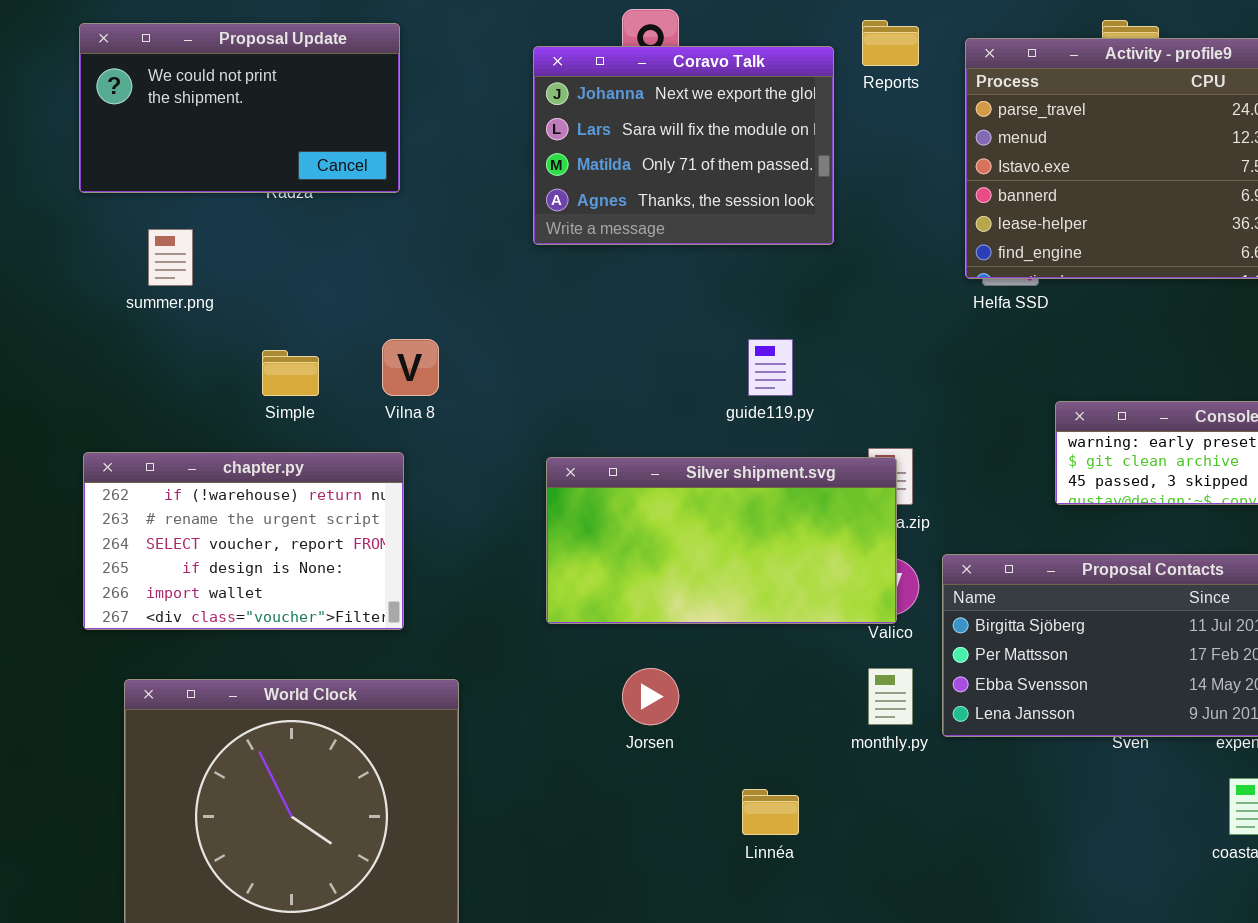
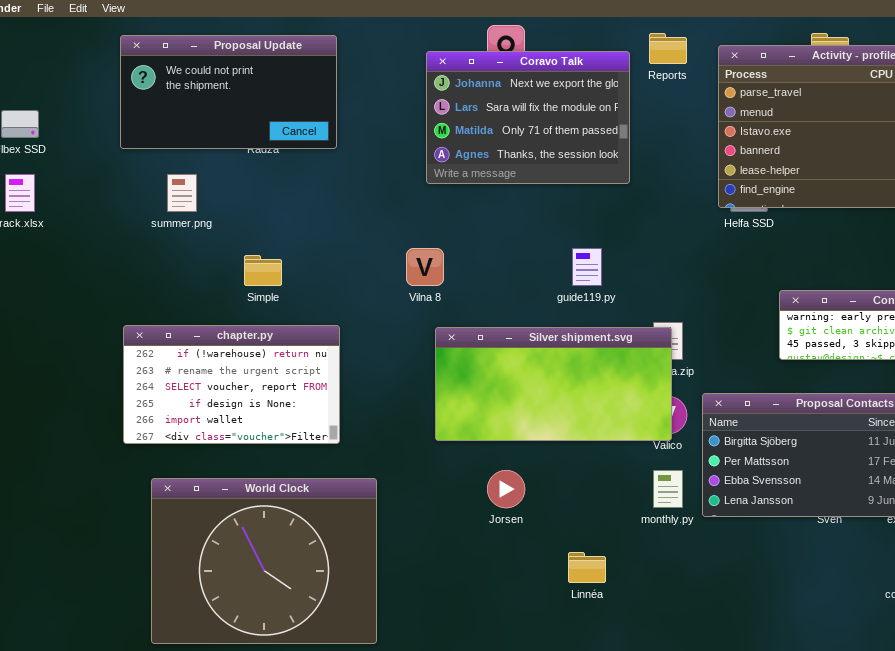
Vilna 8: [382,339,439,396] -> [406,248,444,286], moved

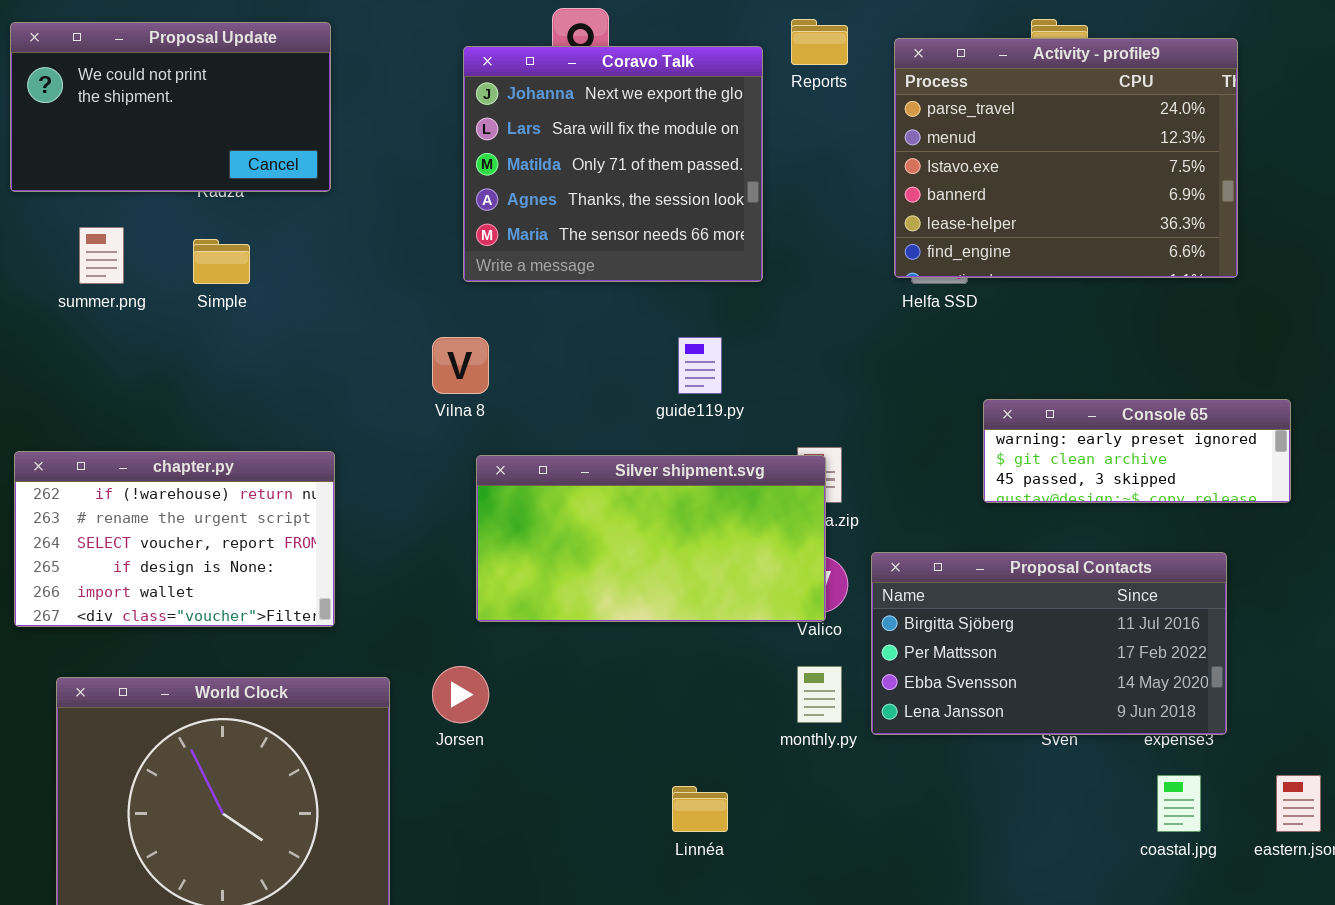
Coravo Talk: [426,51,630,184] -> [463,46,763,282], resized
Simple: [244,255,282,286] -> [193,239,250,284], moved
Jorsen: [487,470,525,508] -> [432,666,489,723], moved

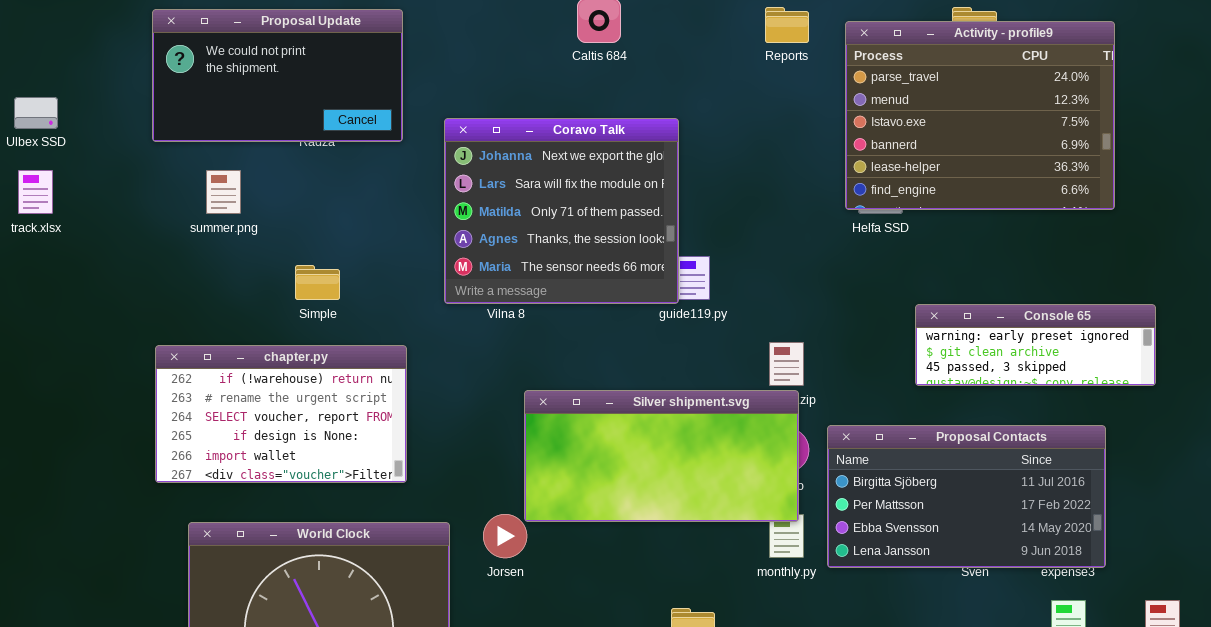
Coravo Talk: [463,46,763,282] -> [444,118,679,304], moved
Simple: [193,239,250,284] -> [295,265,340,300], moved
Silver shipment.svg: [476,455,826,622] -> [524,390,799,522], moved

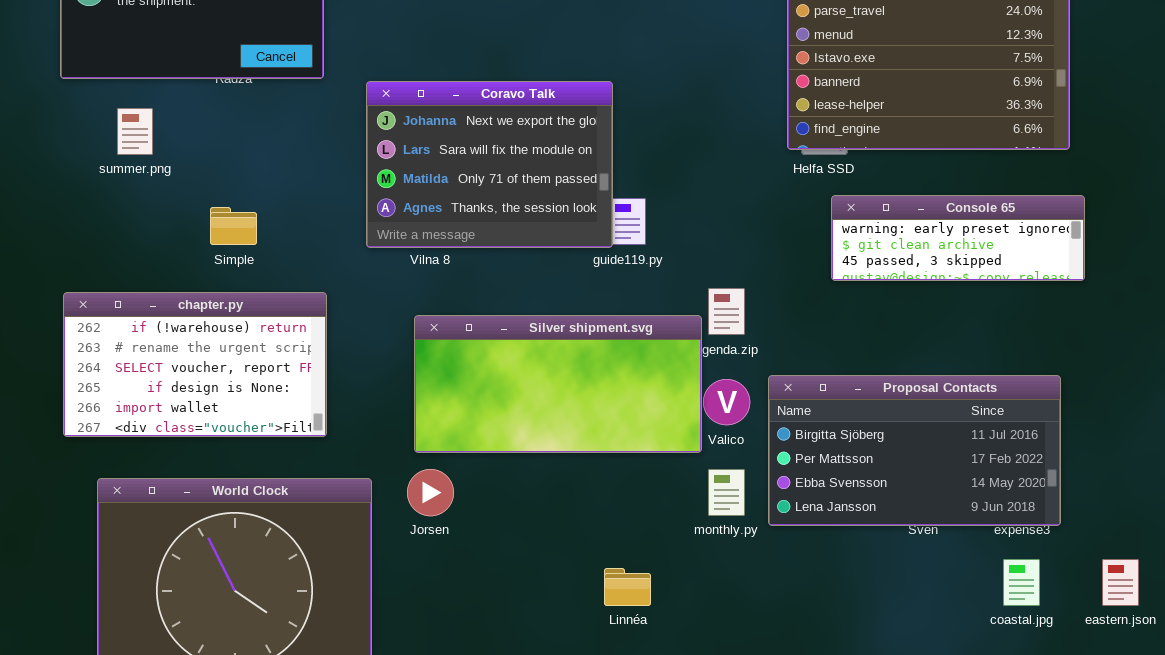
Coravo Talk: [444,118,679,304] -> [366,81,613,248], resized
Console 65: [915,304,1156,386] -> [831,195,1085,281], moved
Silver shipment.svg: [524,390,799,522] -> [414,315,702,453], moved

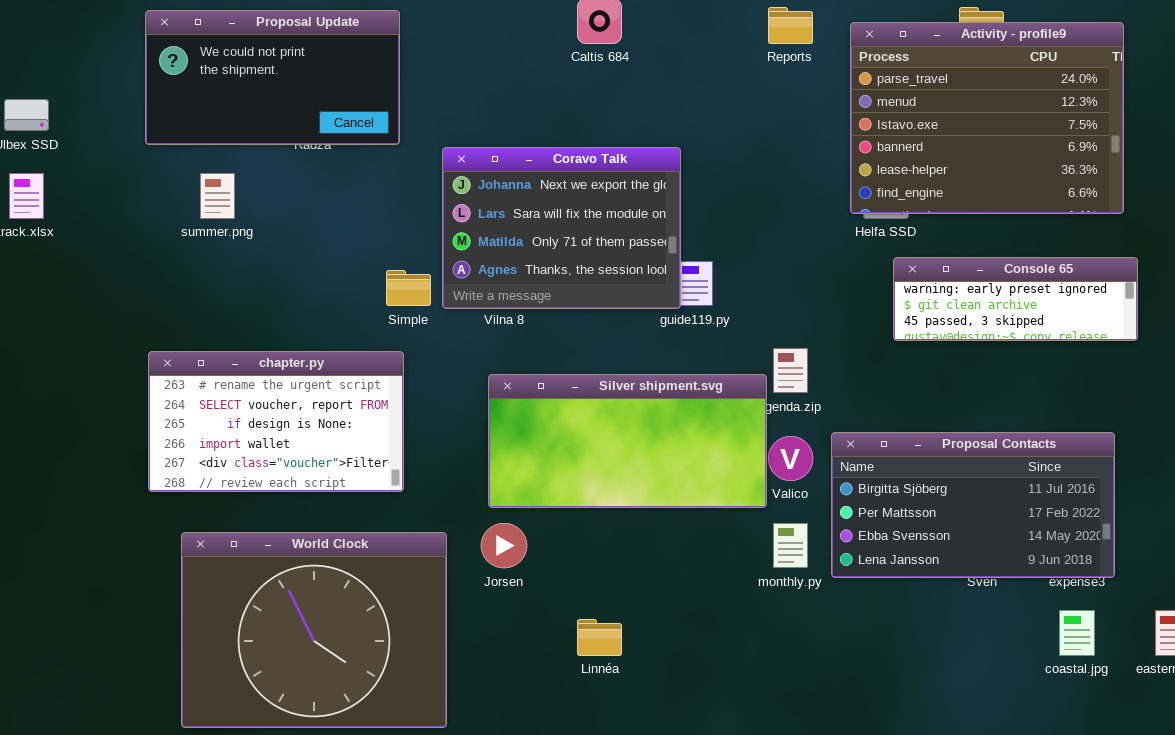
Simple: [210,207,257,245] -> [386,270,431,306], moved
chapter.py: [63,292,327,437] -> [148,351,404,492], scrolled down 1 row
Linnéa: [604,568,651,606] -> [577,619,622,656], moved

